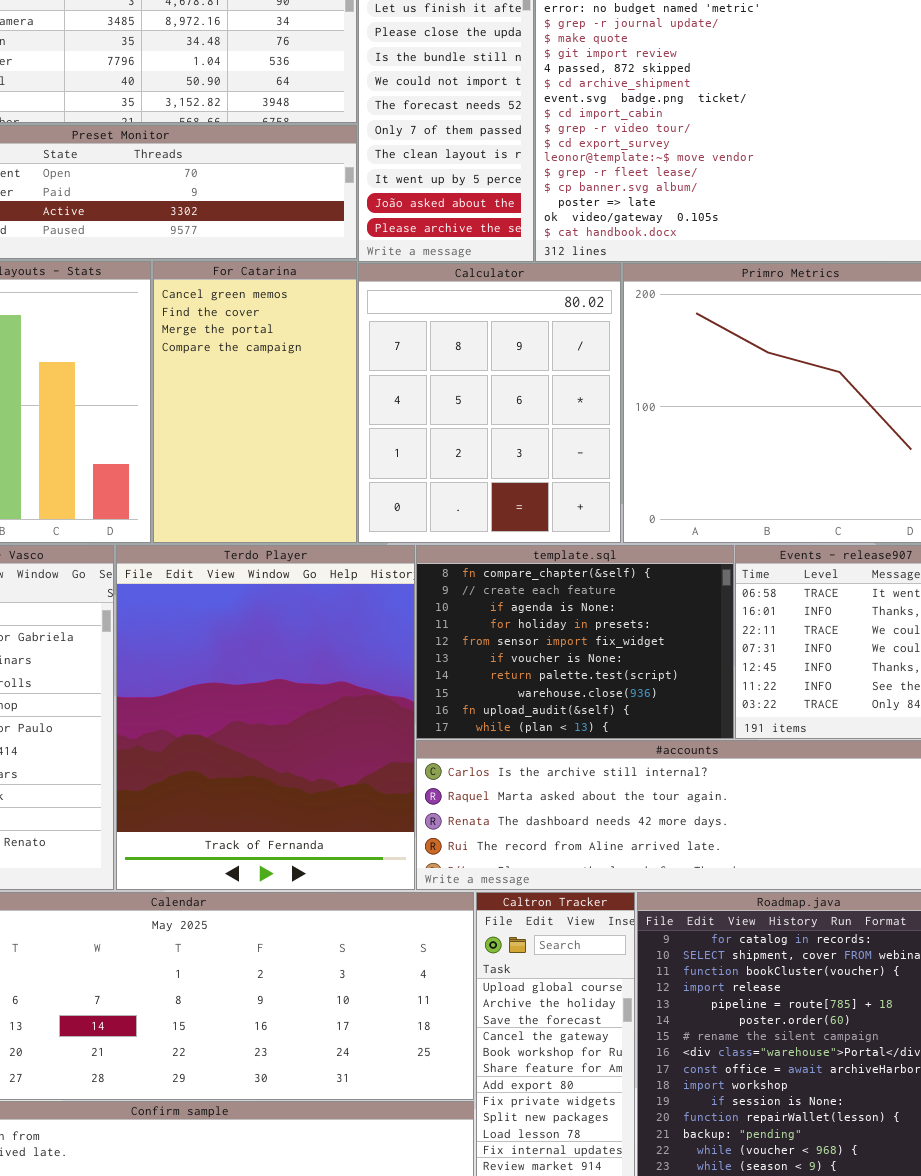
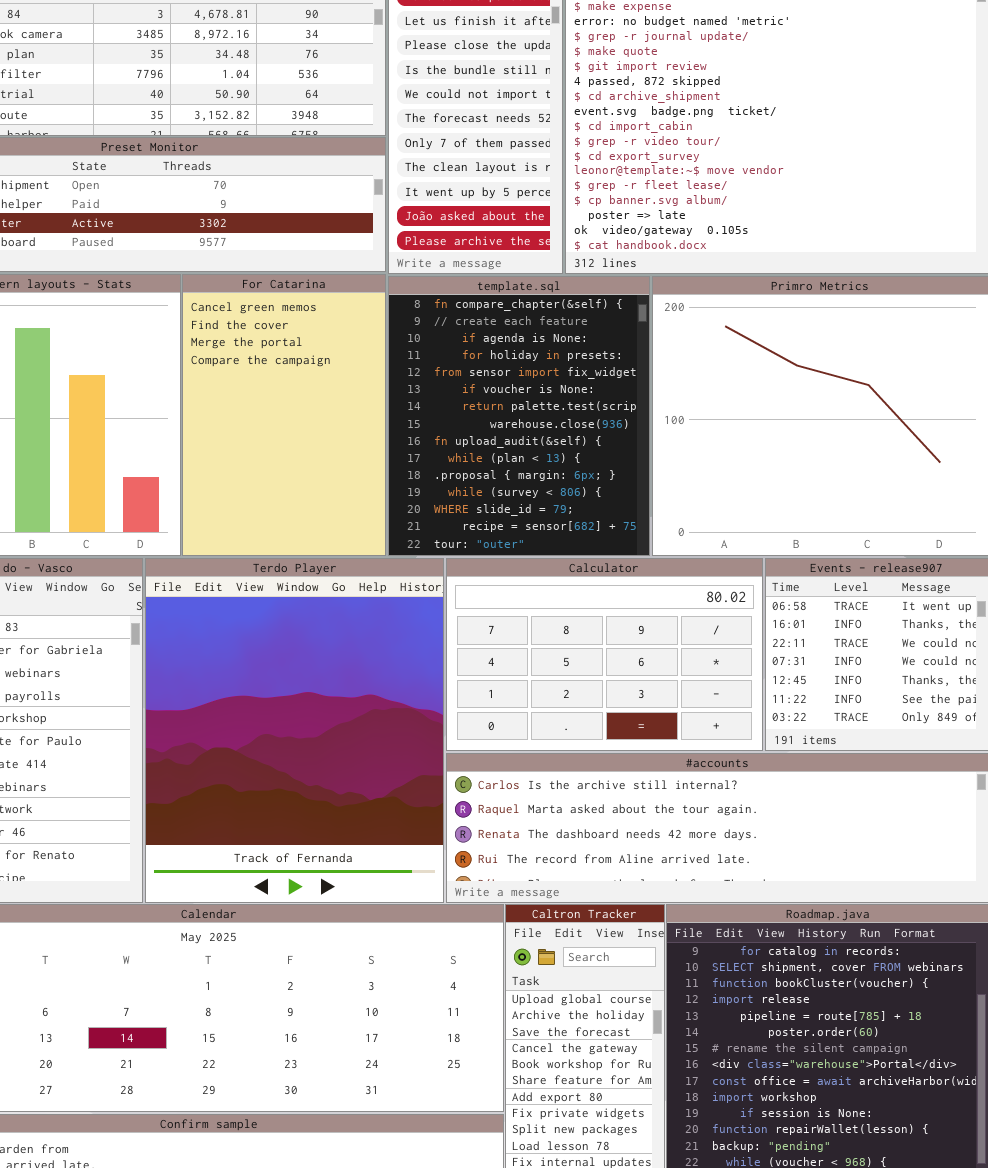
Calculator: [358,263,621,543] -> [446,558,763,751], moved, resized
template.sql: [416,545,734,739] -> [388,276,650,556], moved, resized

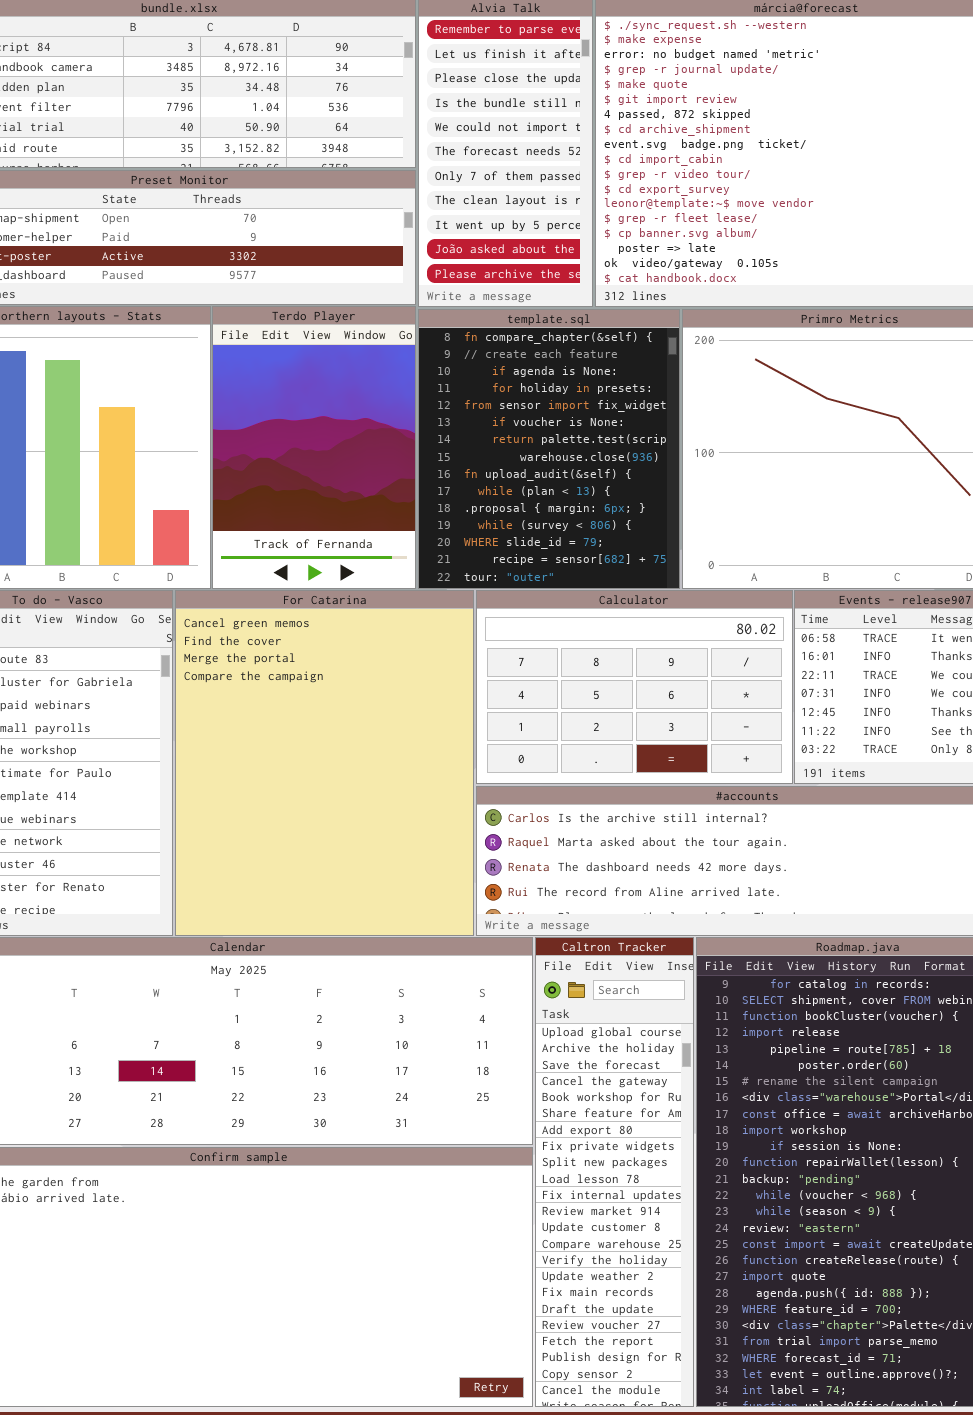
For Catarina: [182,274,386,556] -> [175,590,474,936], moved, resized
Terdo Player: [145,558,444,903] -> [212,306,416,589], moved, resized

